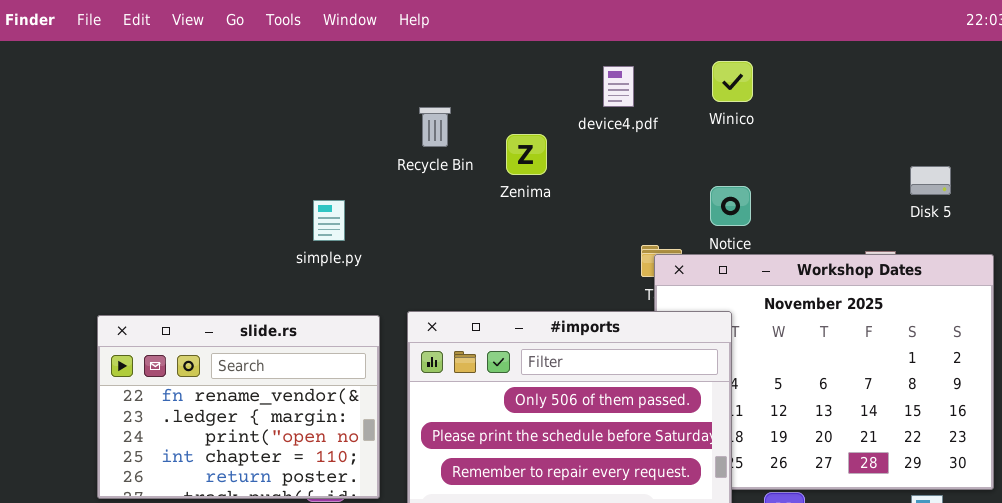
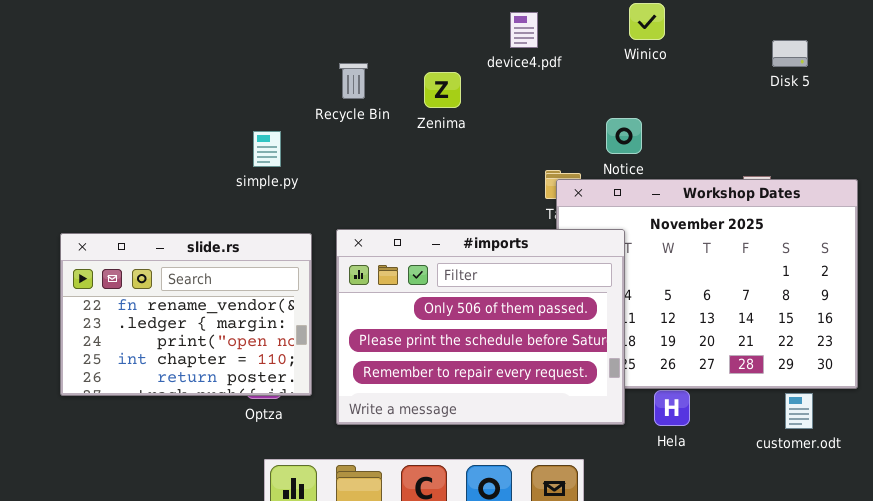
Winico: [712,61,753,102] -> [629,3,665,40], moved
Recycle Bin: [419,107,451,147] -> [339,63,368,99], moved
Disk 5: [910,166,951,195] -> [772,40,808,67], moved

